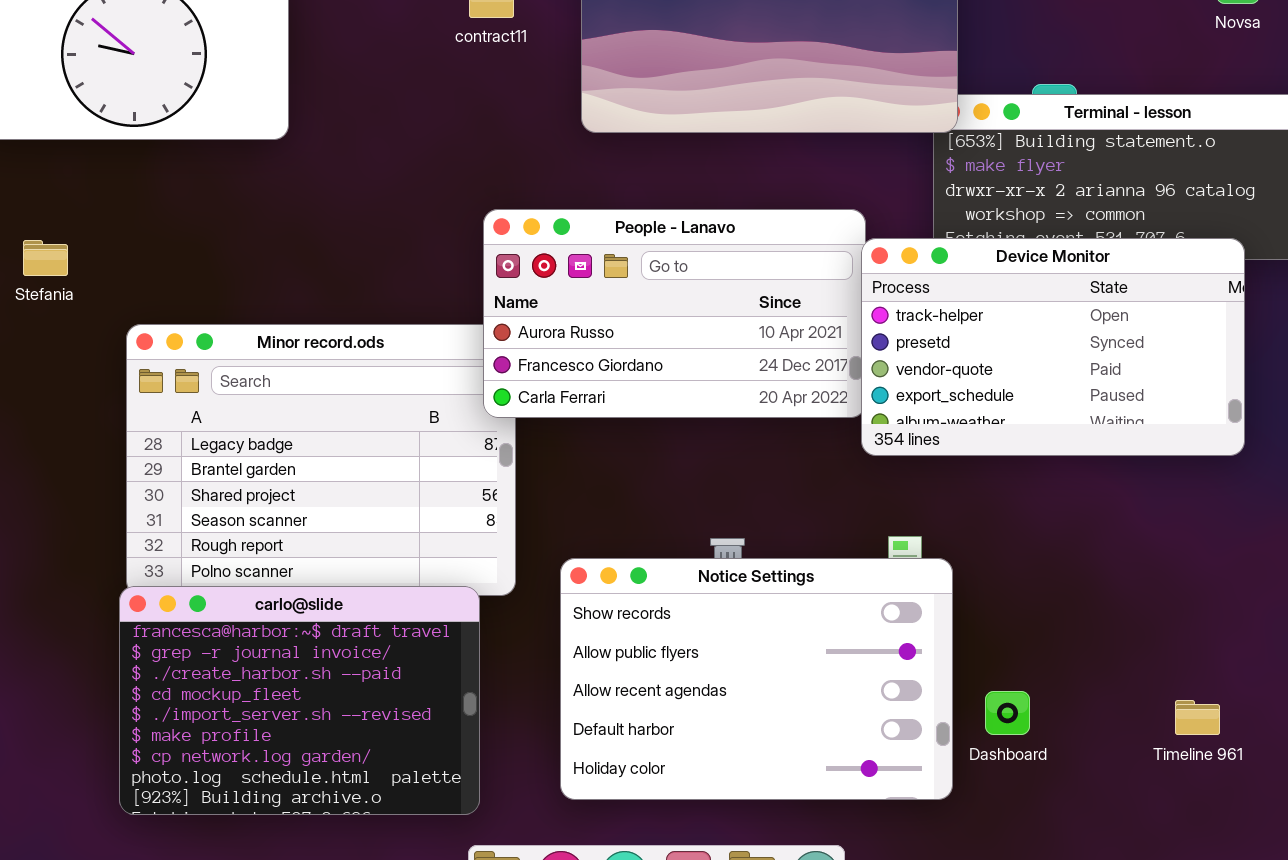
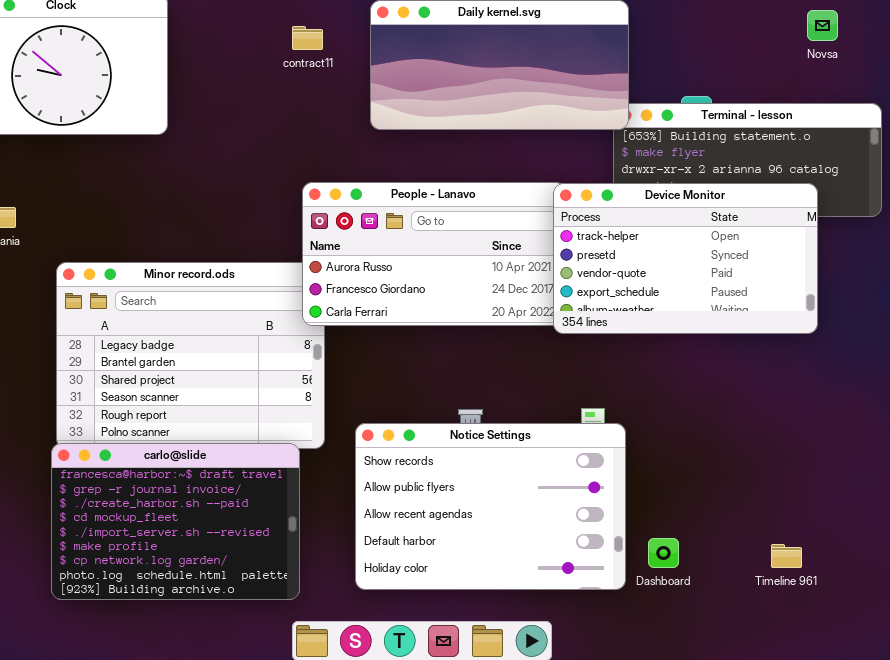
Device Monitor: [861,238,1245,456] -> [553,183,818,334], moved
Dashboard: [985,691,1030,735] -> [648,538,679,568], moved
Timeline 961: [1175,700,1220,735] -> [771,544,802,568], moved

